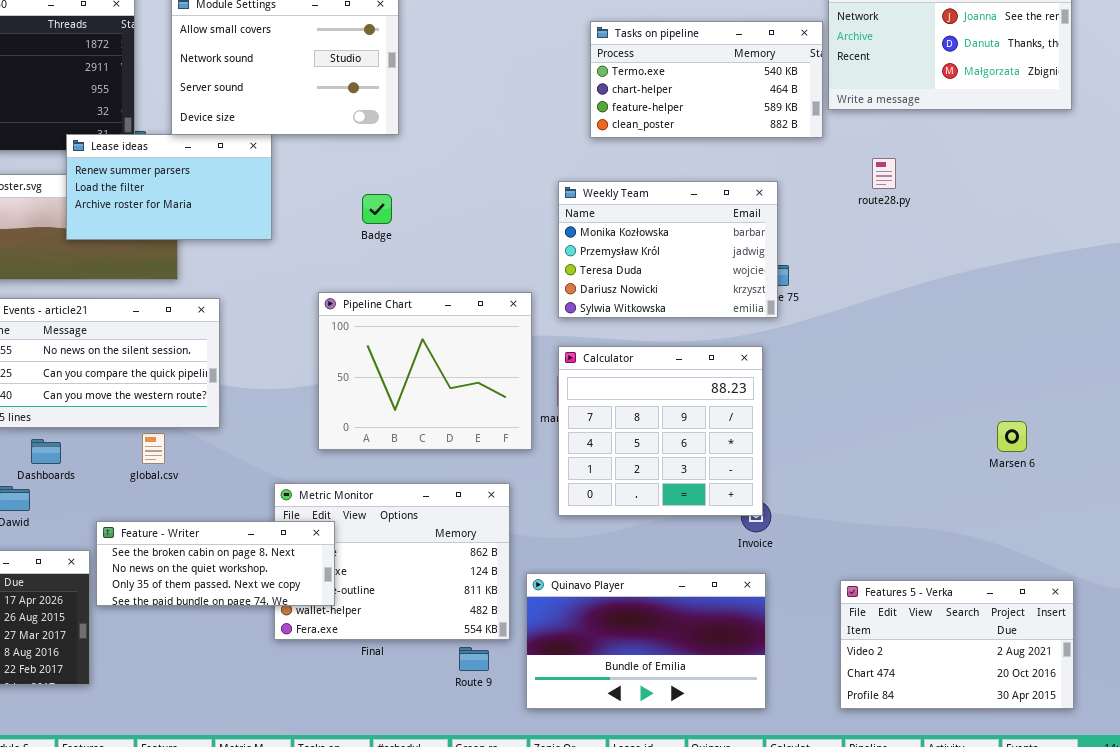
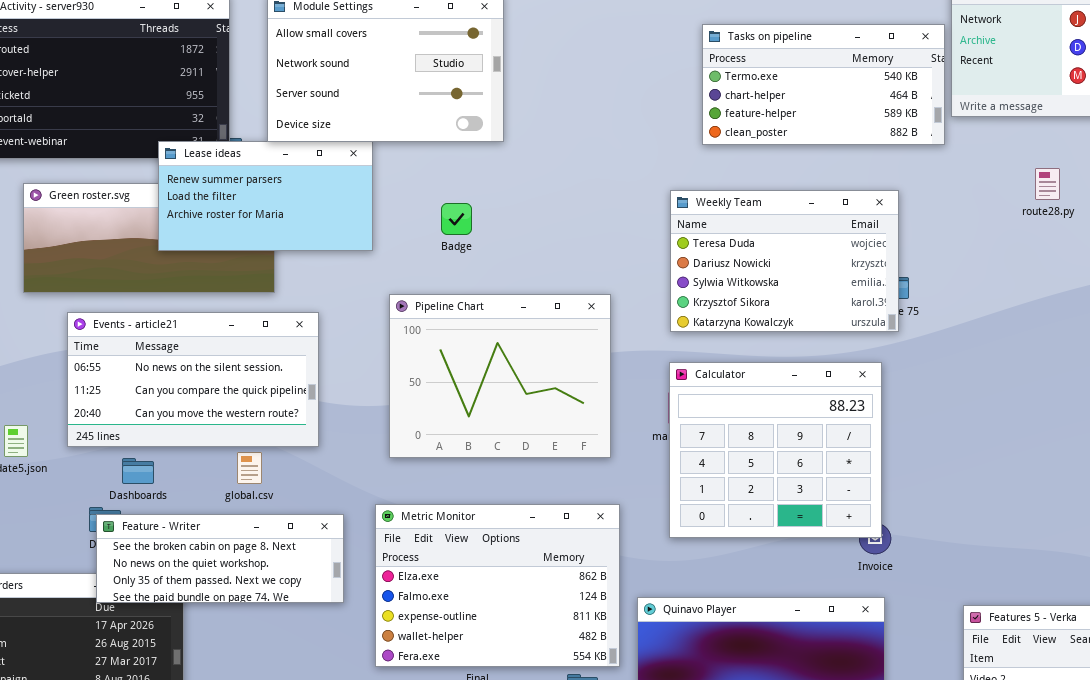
route28.py: [872,158,896,189] -> [1035,168,1060,200], moved
Weekly Team: [558,181,778,318] -> [670,190,899,332], scrolled down 2 rows
Badge: [362,194,392,224] -> [441,203,472,235], moved
Pipeline Chart: [318,292,532,450] -> [389,294,611,458], moved
Feature - Writer: [96,521,335,606] -> [96,514,344,603], moved

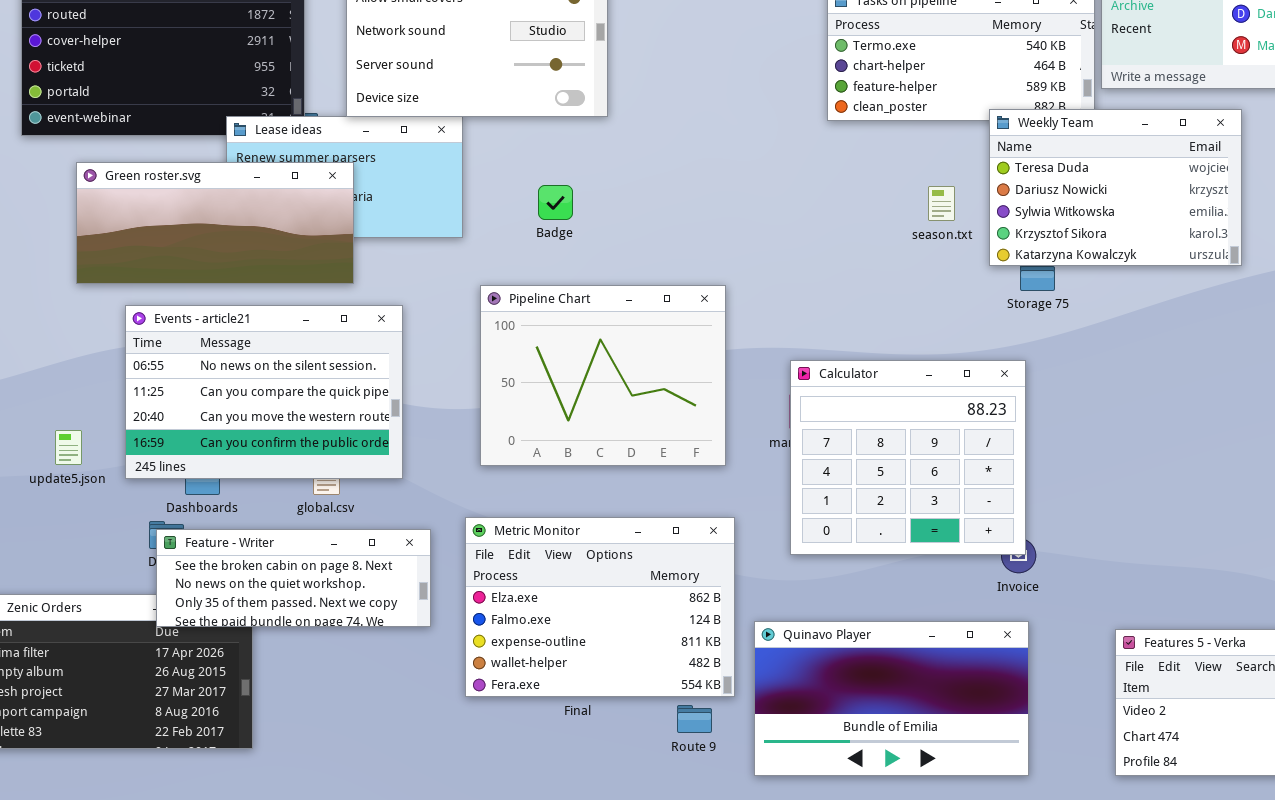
Green roster.svg: [23,183,275,293] -> [76,162,354,284], raised
Weekly Team: [670,190,899,332] -> [989,109,1242,266], moved
Events - article21: [67,312,319,447] -> [125,305,403,479], resized

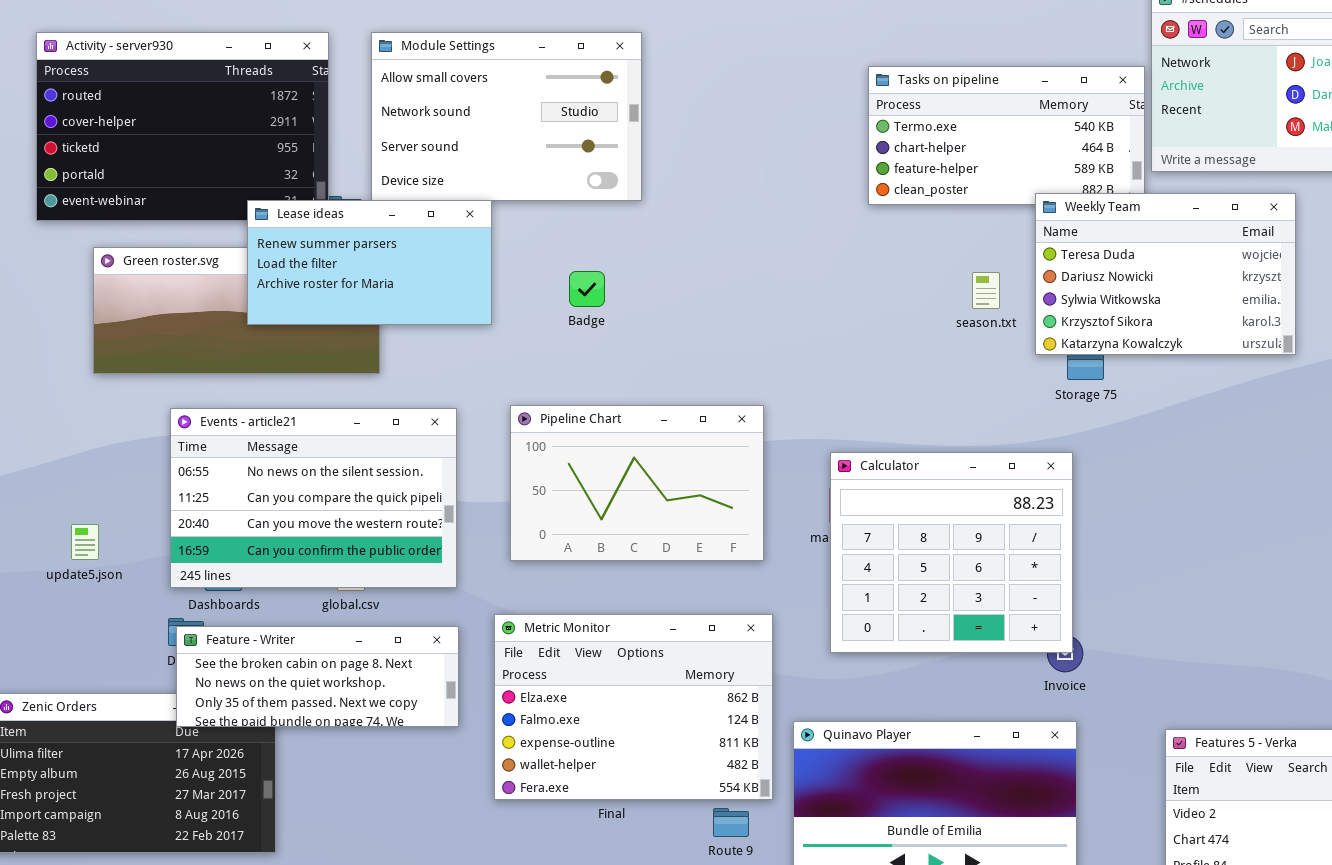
Lease ideas: [226,116,463,238] -> [247,200,492,325], raised
Pipeline Chart: [480,285,726,466] -> [510,405,764,561], resized
Events - article21: [125,305,403,479] -> [170,408,457,588], moved

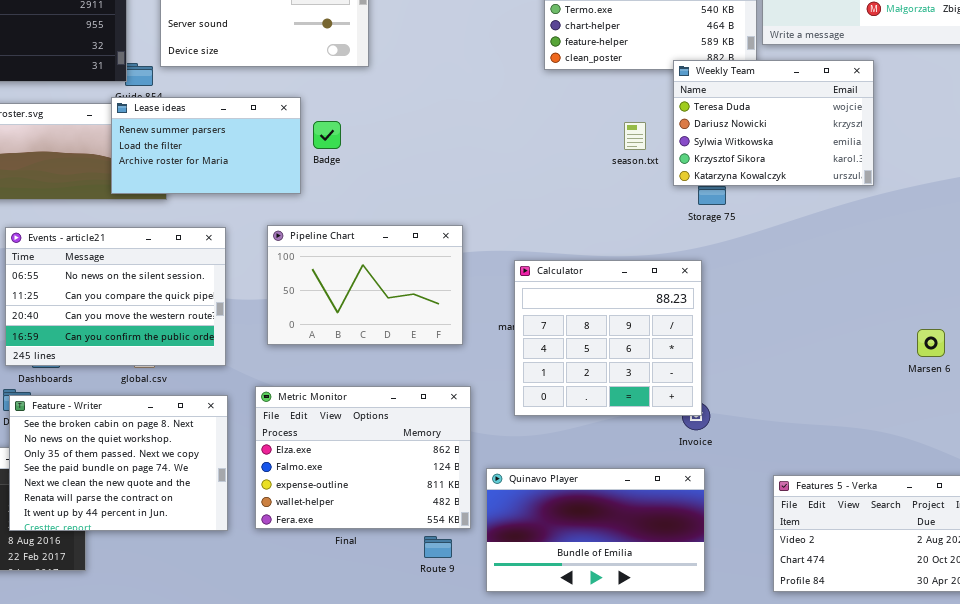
Lease ideas: [247,200,492,325] -> [111,97,301,194], moved
Feature - Writer: [176,626,459,727] -> [9,395,228,531], resized

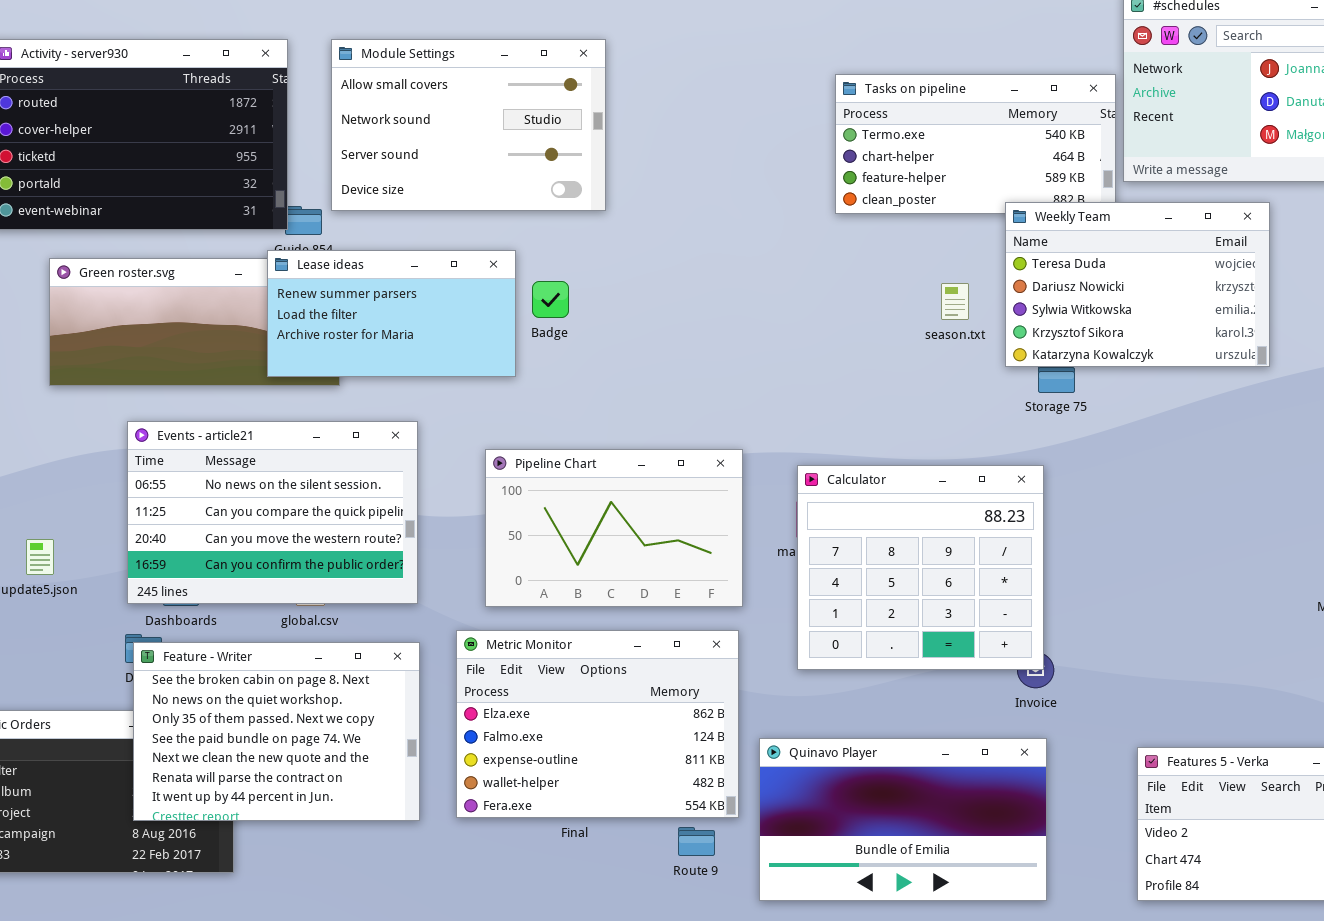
Pipeline Chart: [267,225,463,345] -> [485,449,743,607], moved

